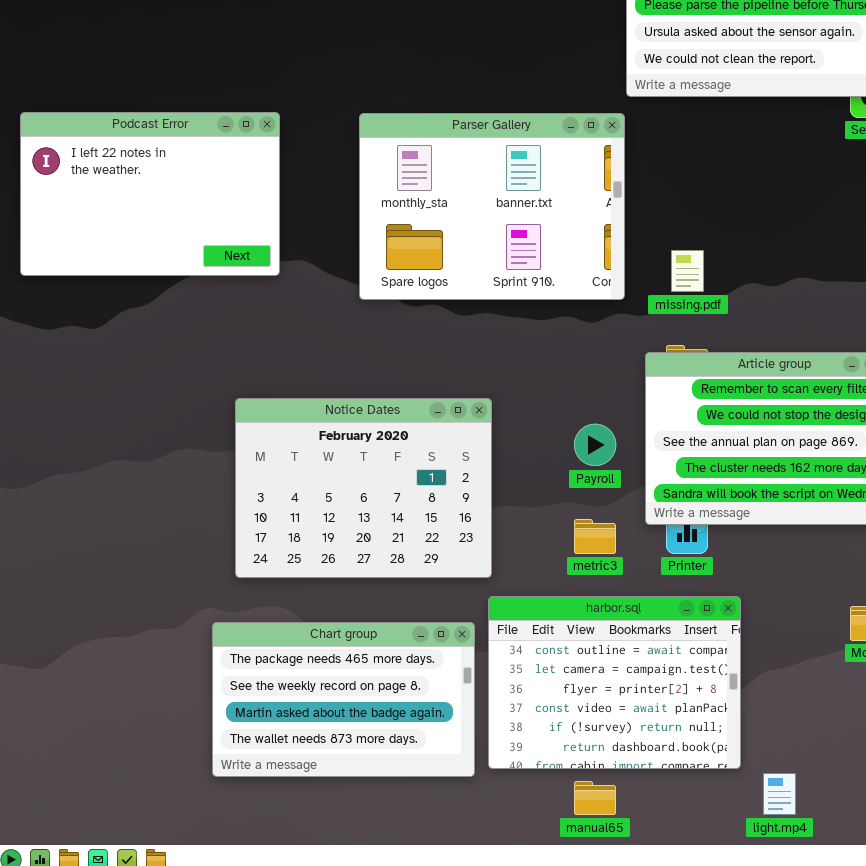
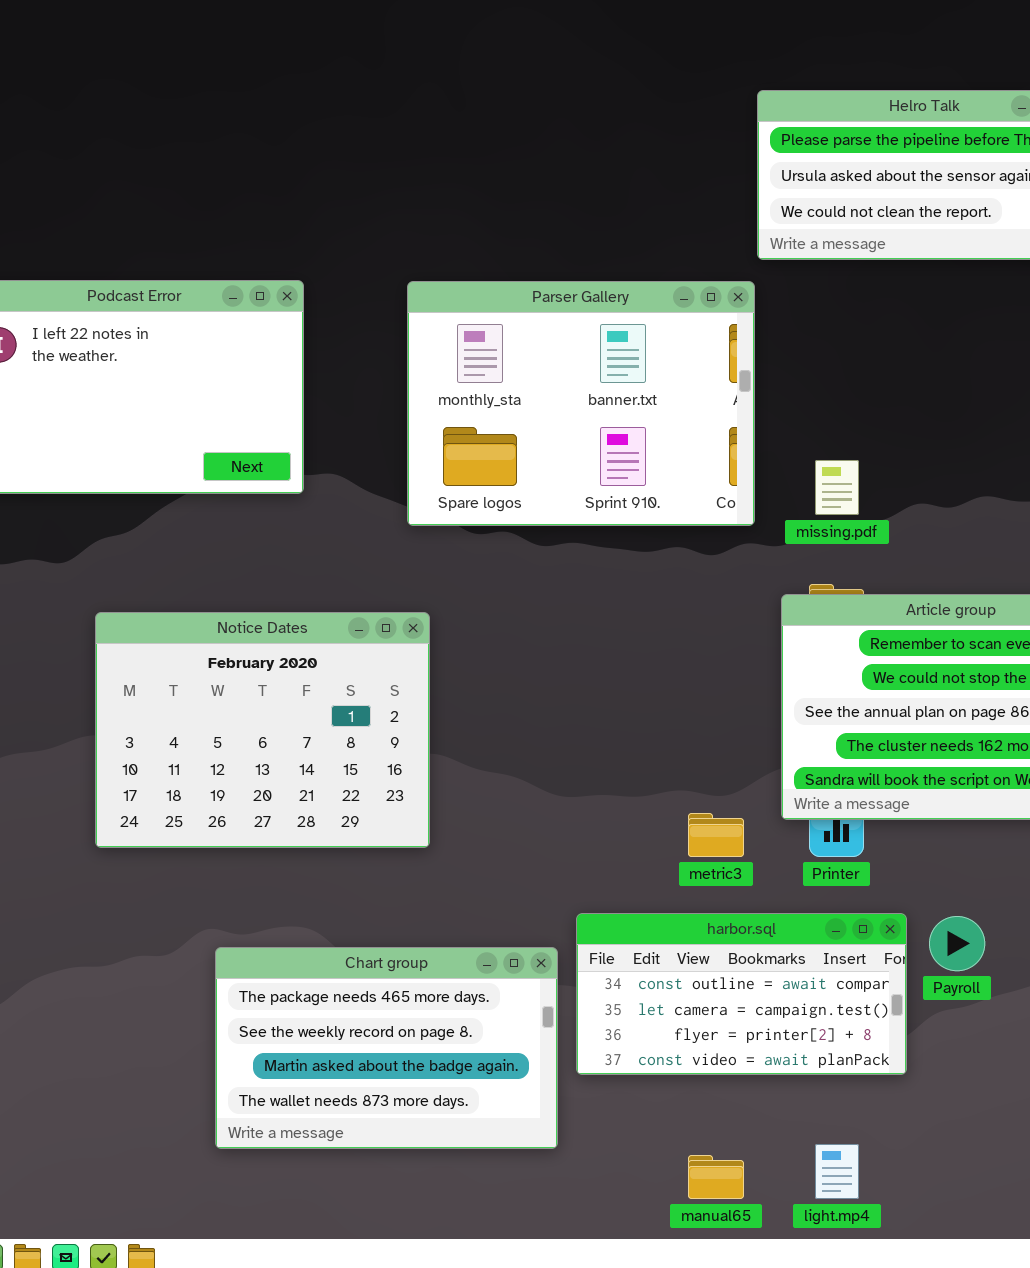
Notice Dates: [235,398,492,578] -> [95,612,430,848], moved
Payroll: [574,424,616,466] -> [929,916,985,971], moved
harbor.sql: [488,596,741,769] -> [576,913,907,1075], resized
light.mp4: [763,773,796,815] -> [815,1144,859,1199], moved

